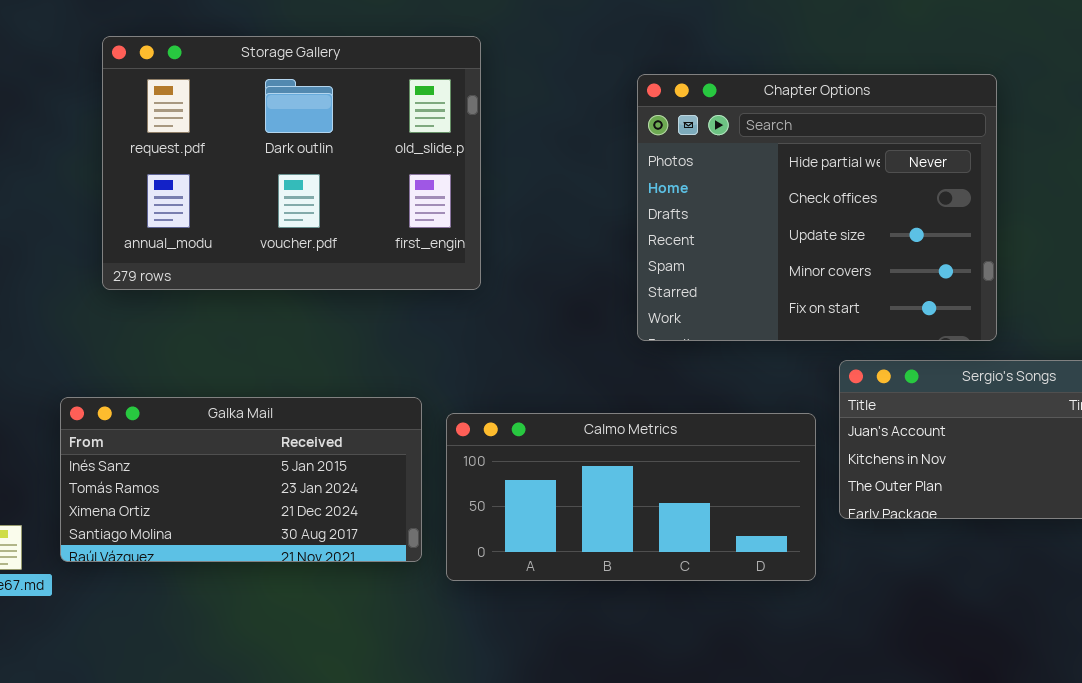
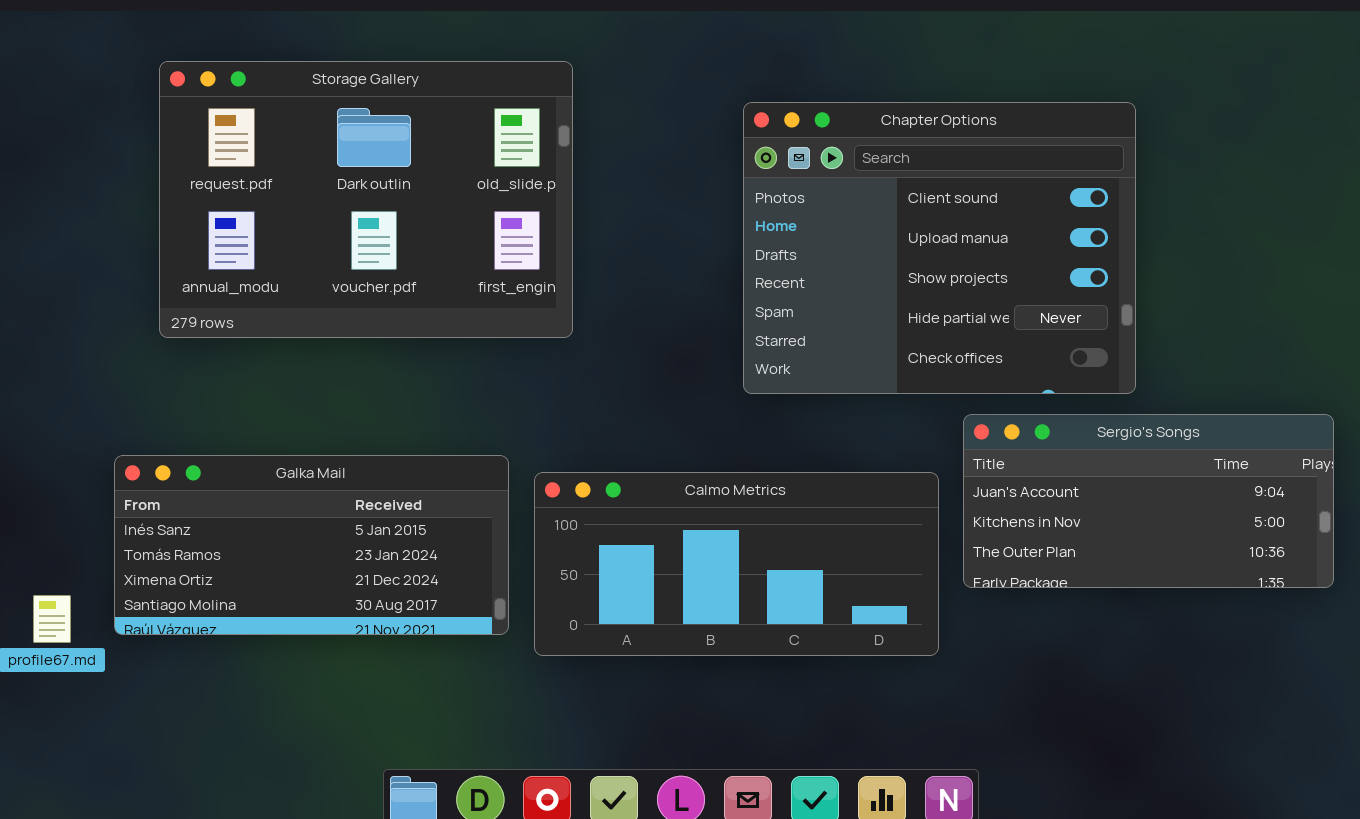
Chapter Options: [637,74,997,341] -> [743,102,1136,394], scrolled up 3 rows

